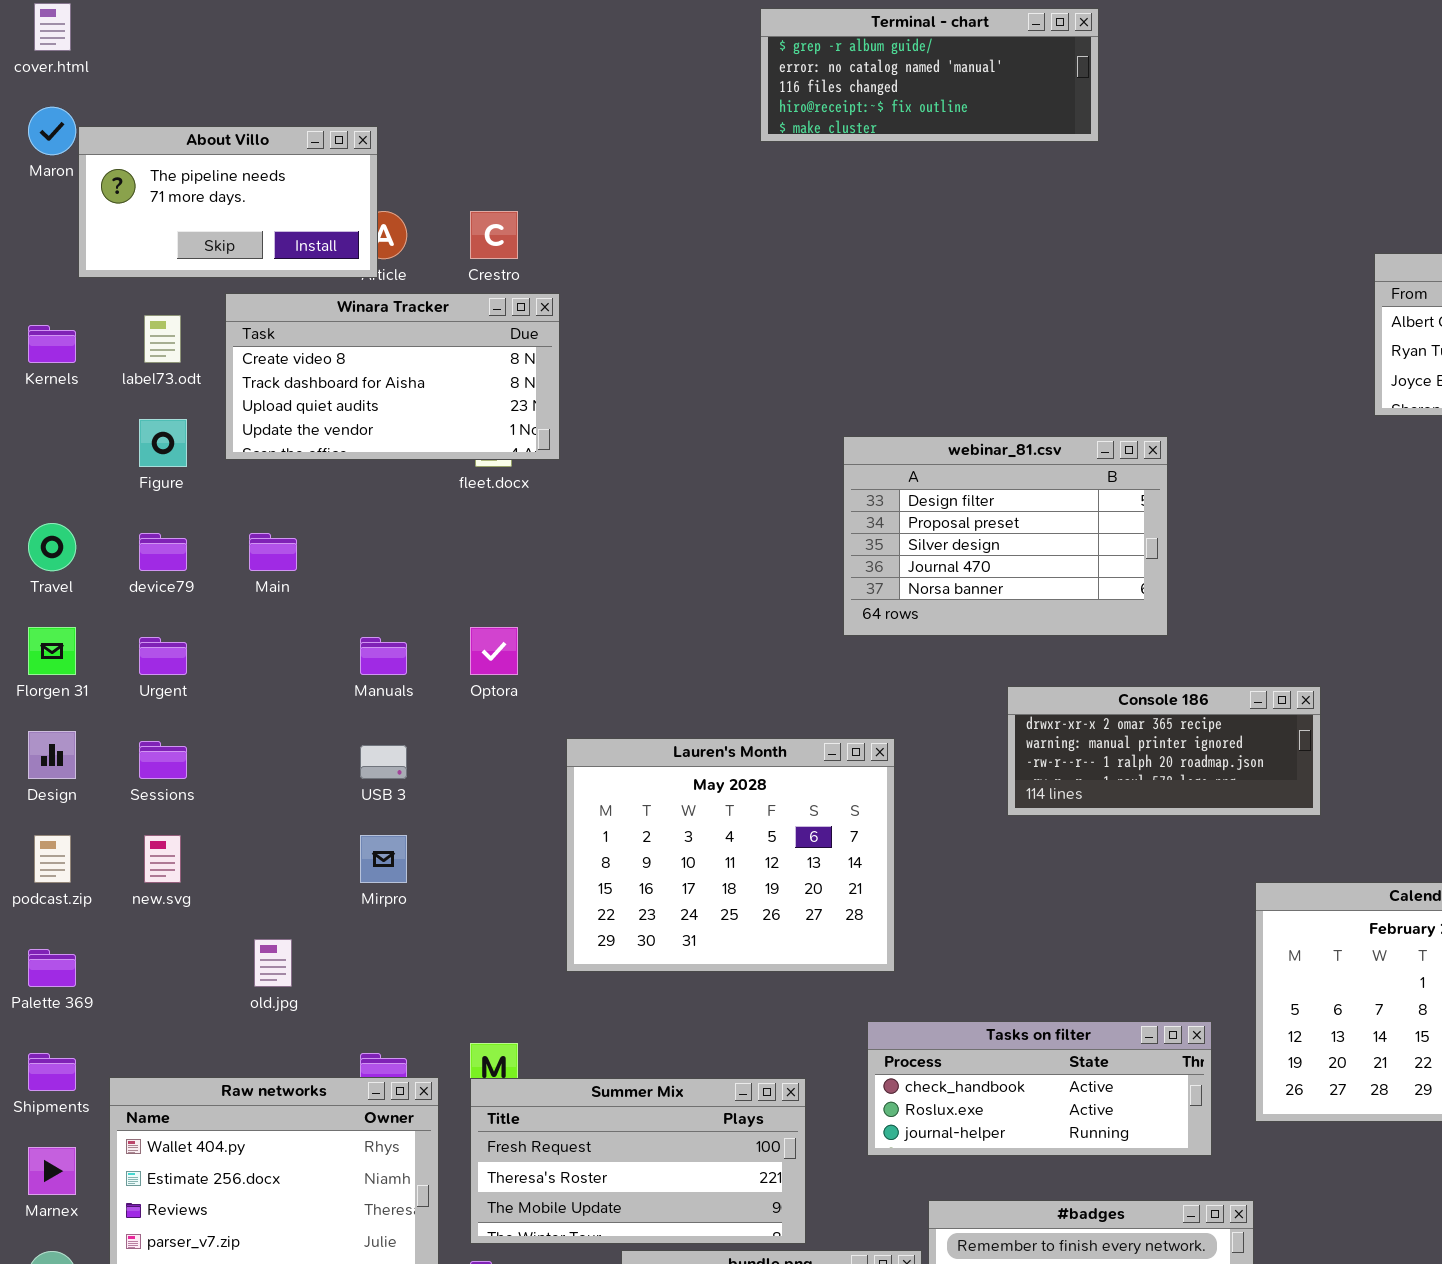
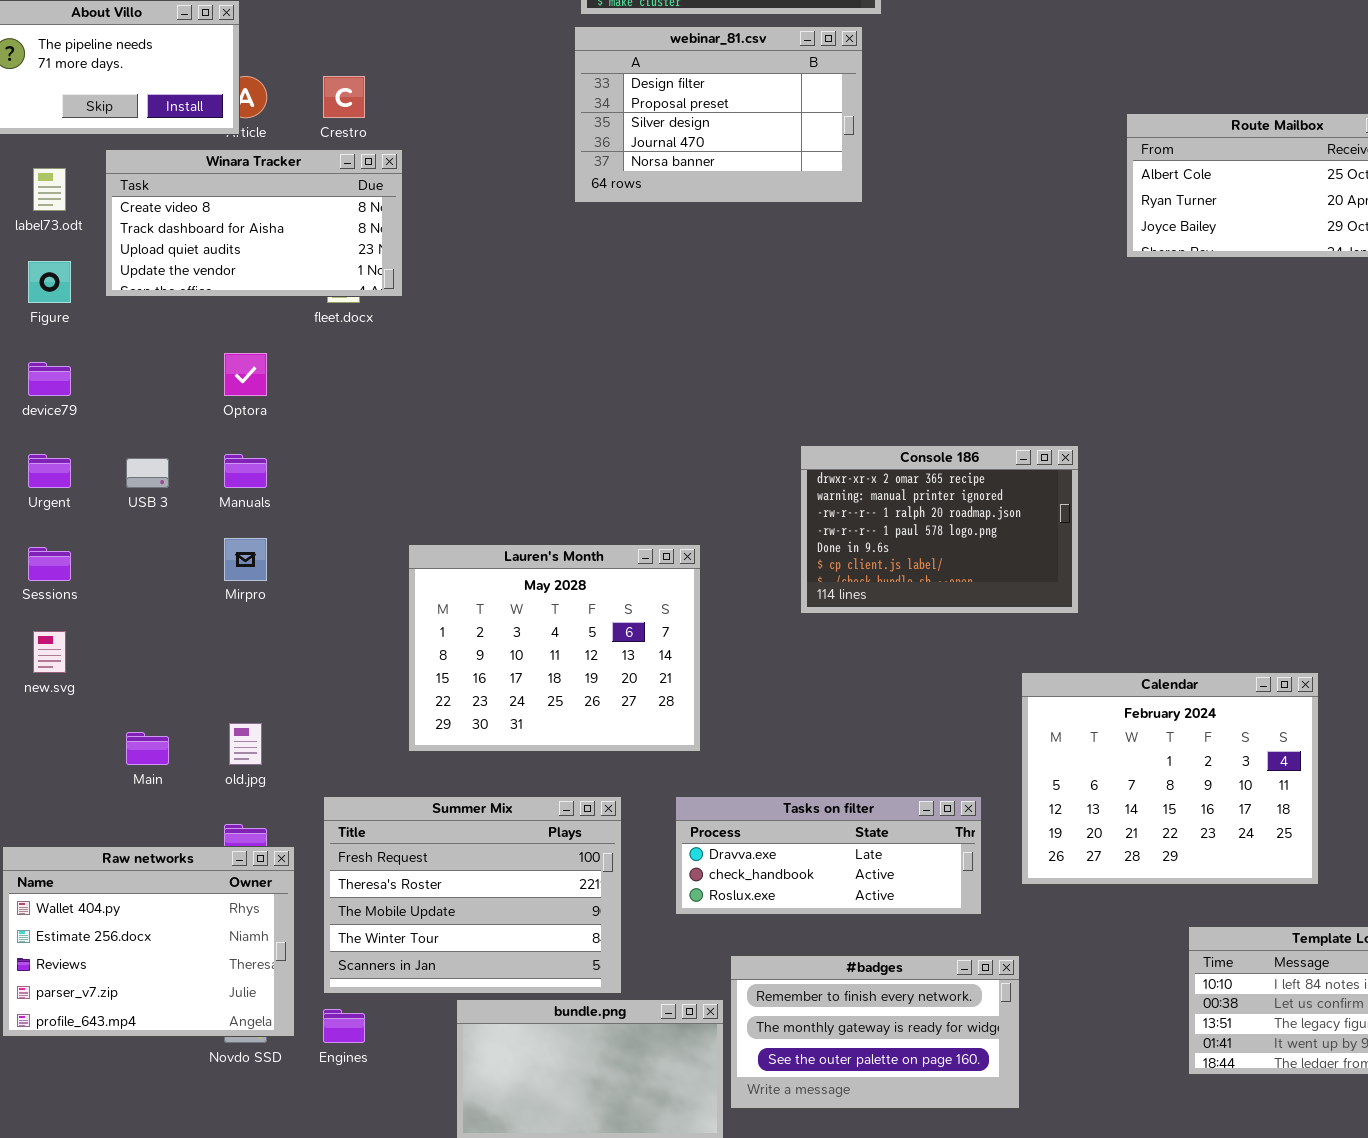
webinar_81.csv: [843,436,1168,636] -> [574,26,863,203], moved
Main: [249,533,297,571] -> [126,732,169,765], moved
Optora: [470,627,518,675] -> [224,353,267,396], moved
Console 186: [1007,686,1321,816] -> [800,445,1079,614], resized
USB 3: [360,745,407,779] -> [126,458,169,488], moved
Mirpro: [360,835,407,883] -> [224,538,267,581], moved
old.jpg: [254,939,292,987] -> [229,723,262,765], moved
Tasks on filter: [867,1021,1212,1156] -> [675,796,982,915], scrolled up 1 row
Summer Mix: [470,1078,806,1244] -> [323,796,622,994], resized

